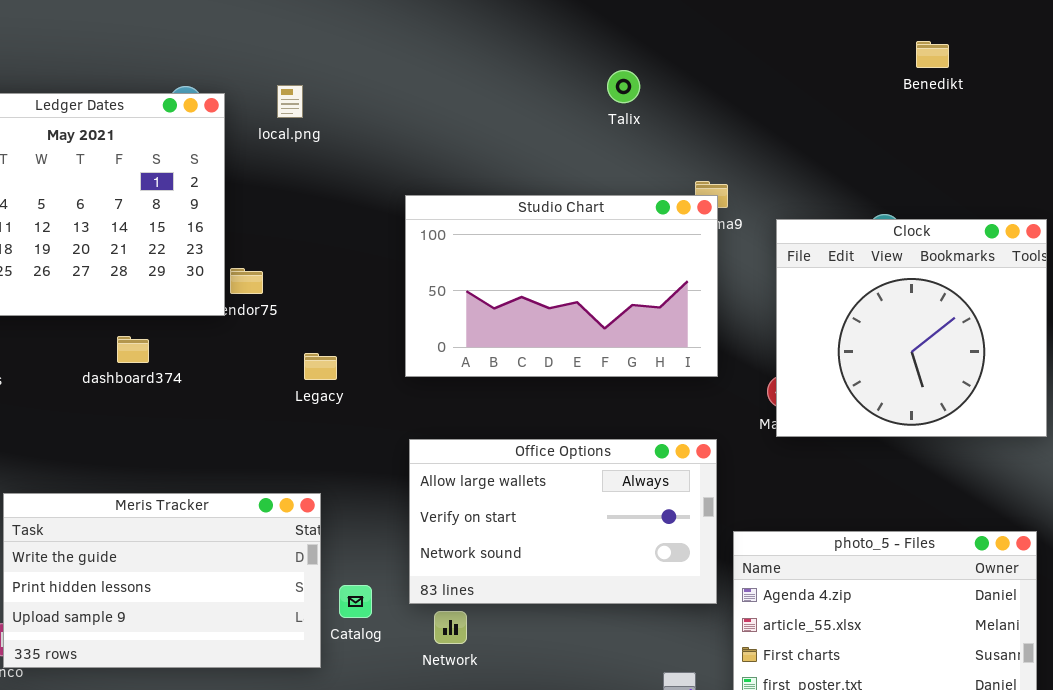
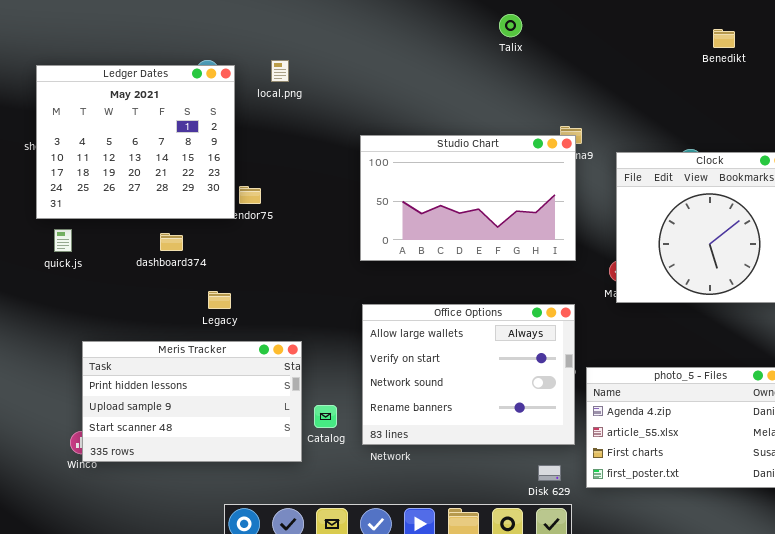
Talix: [607,70,640,103] -> [499,14,522,37], moved
Legacy: [304,353,337,380] -> [208,291,231,309], moved
Office Options: [409,439,717,604] -> [362,304,575,445], resized
Meris Tracker: [3,493,321,668] -> [82,341,302,462], scrolled down 1 row

